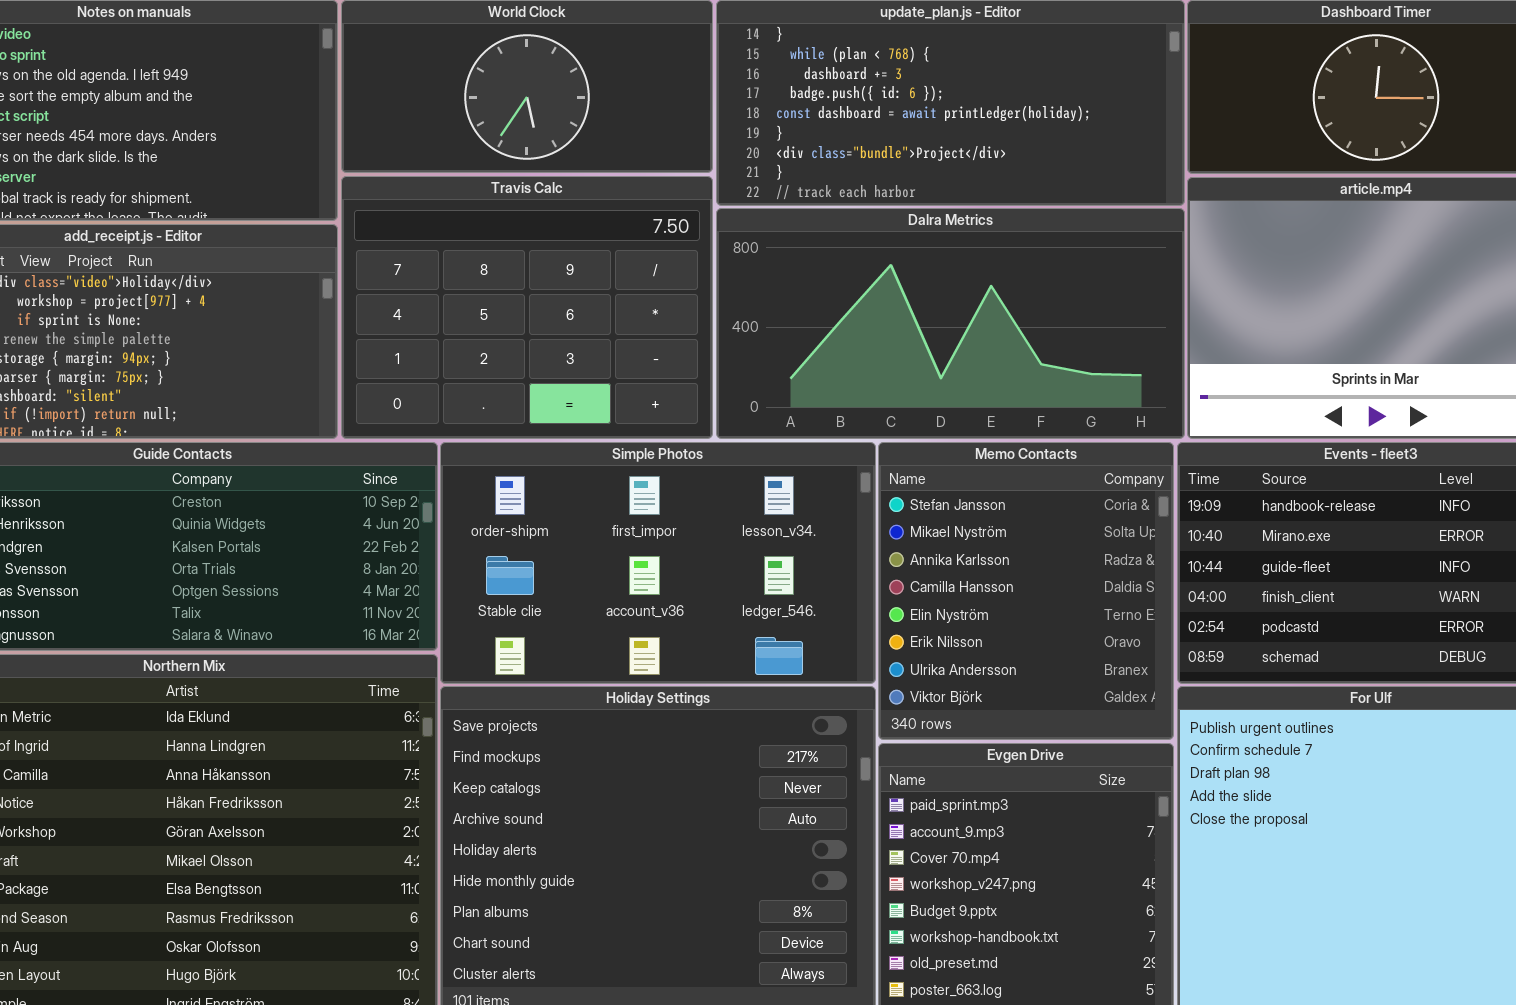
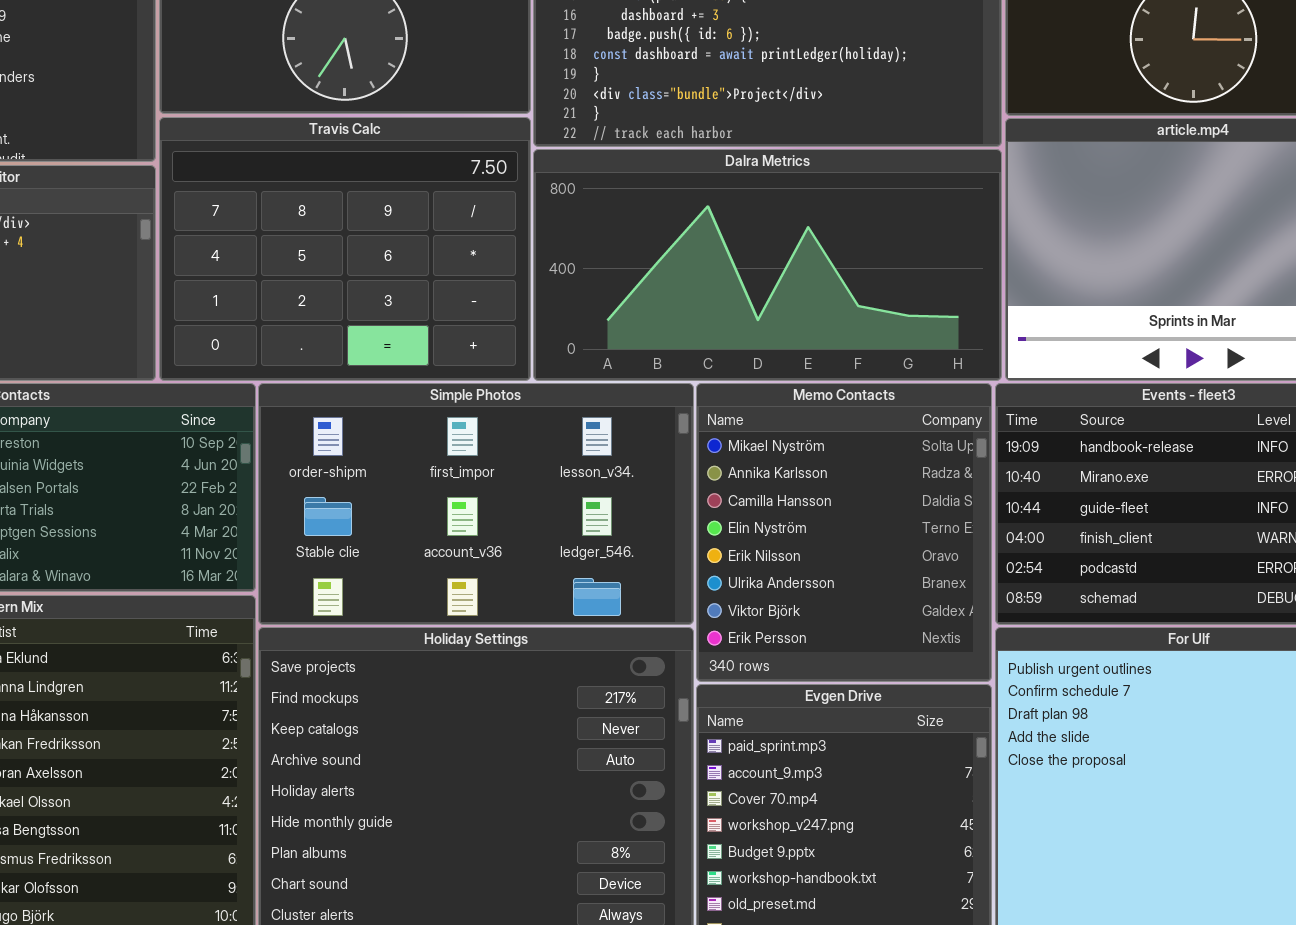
Memo Contacts: [878,442,1174,740] -> [696,383,992,682], scrolled down 1 row

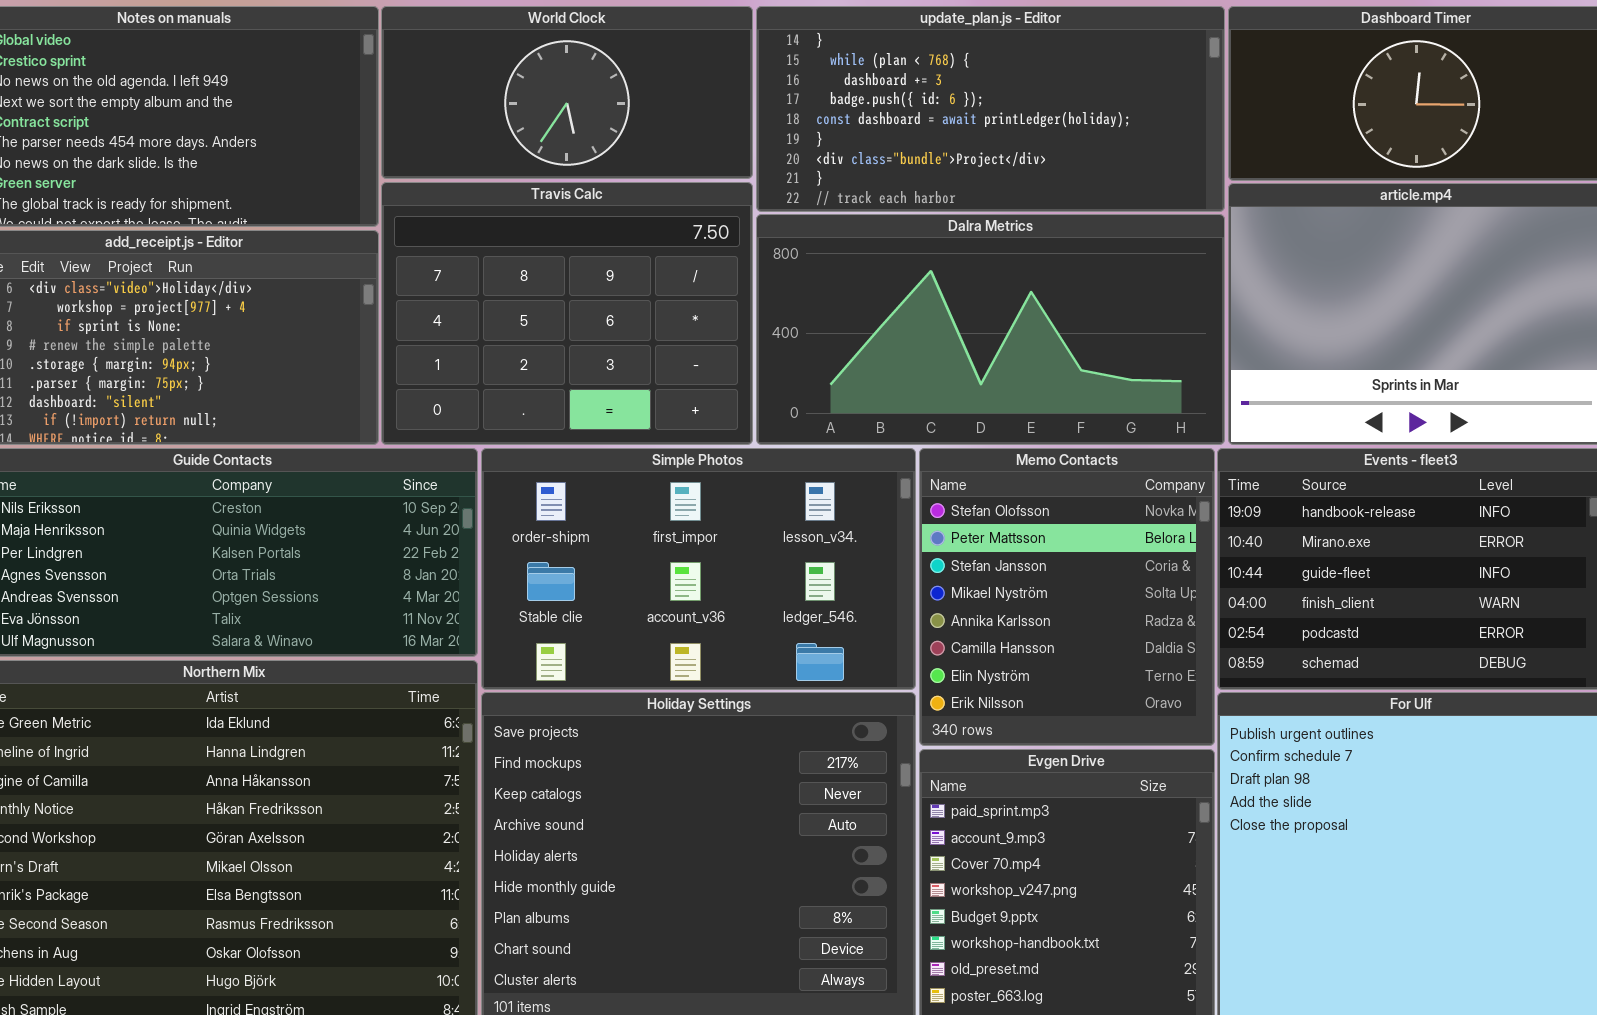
Memo Contacts: [696,383,992,682] -> [919,448,1215,746], scrolled up 3 rows

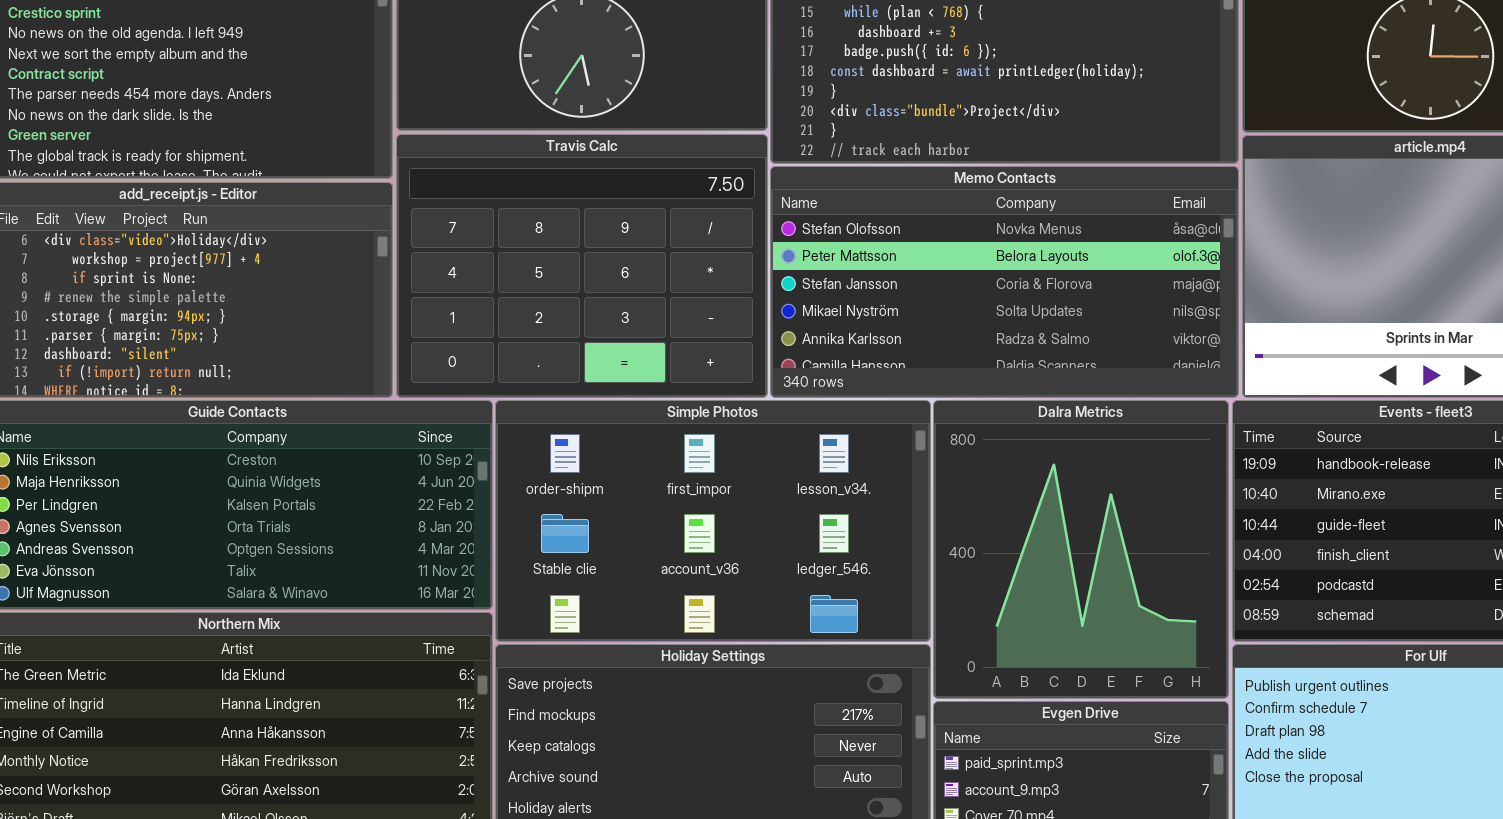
Dalra Metrics: [756,214,1225,445] -> [933,400,1229,699], moved, resized
Memo Contacts: [919,448,1215,746] -> [770,166,1239,398], moved, resized

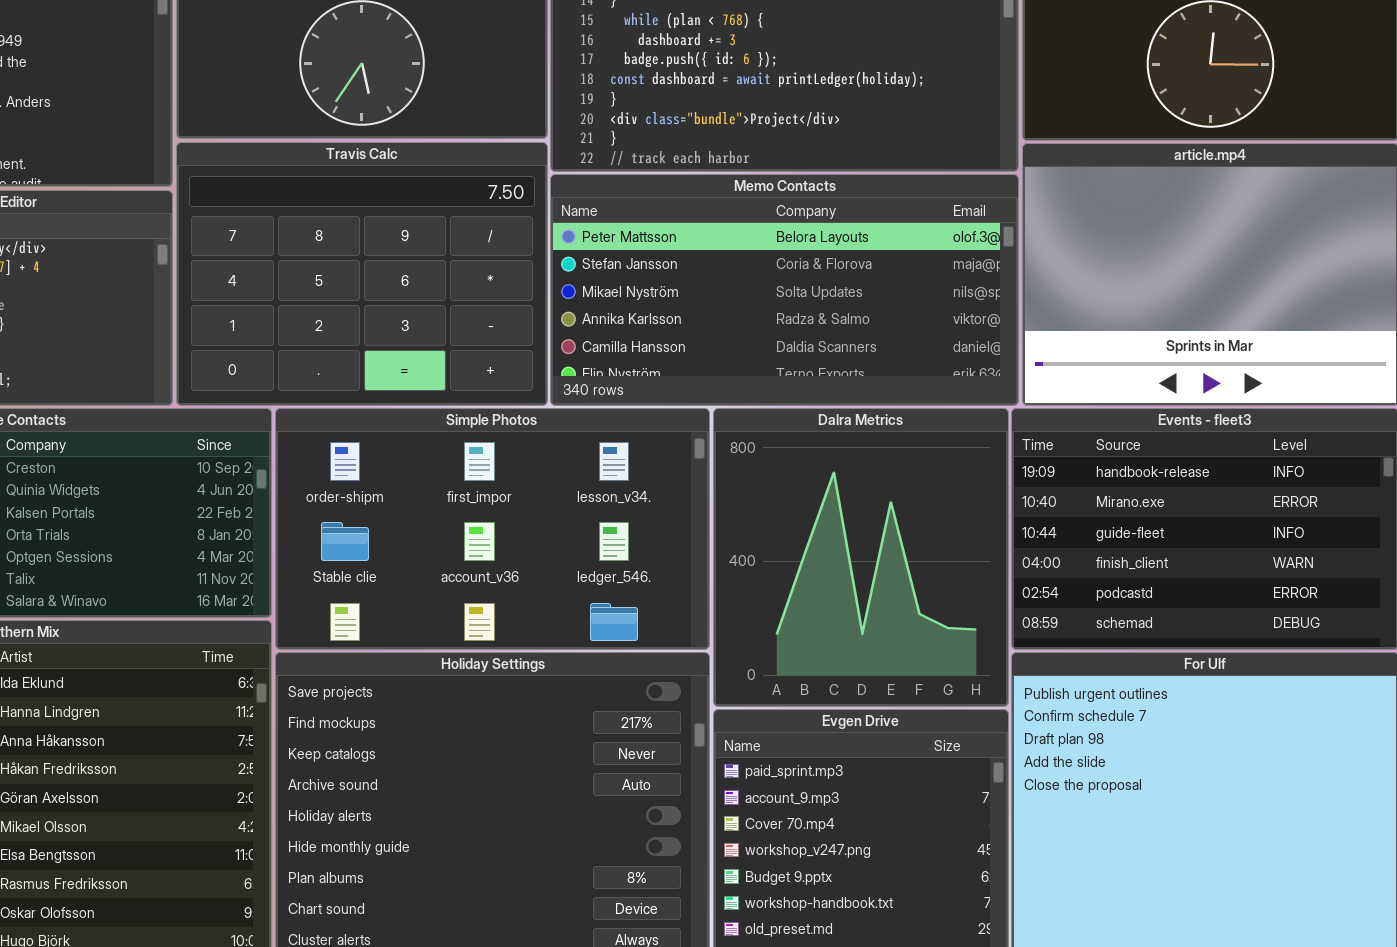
Memo Contacts: [770,166,1239,398] -> [550,174,1019,406], scrolled down 1 row

